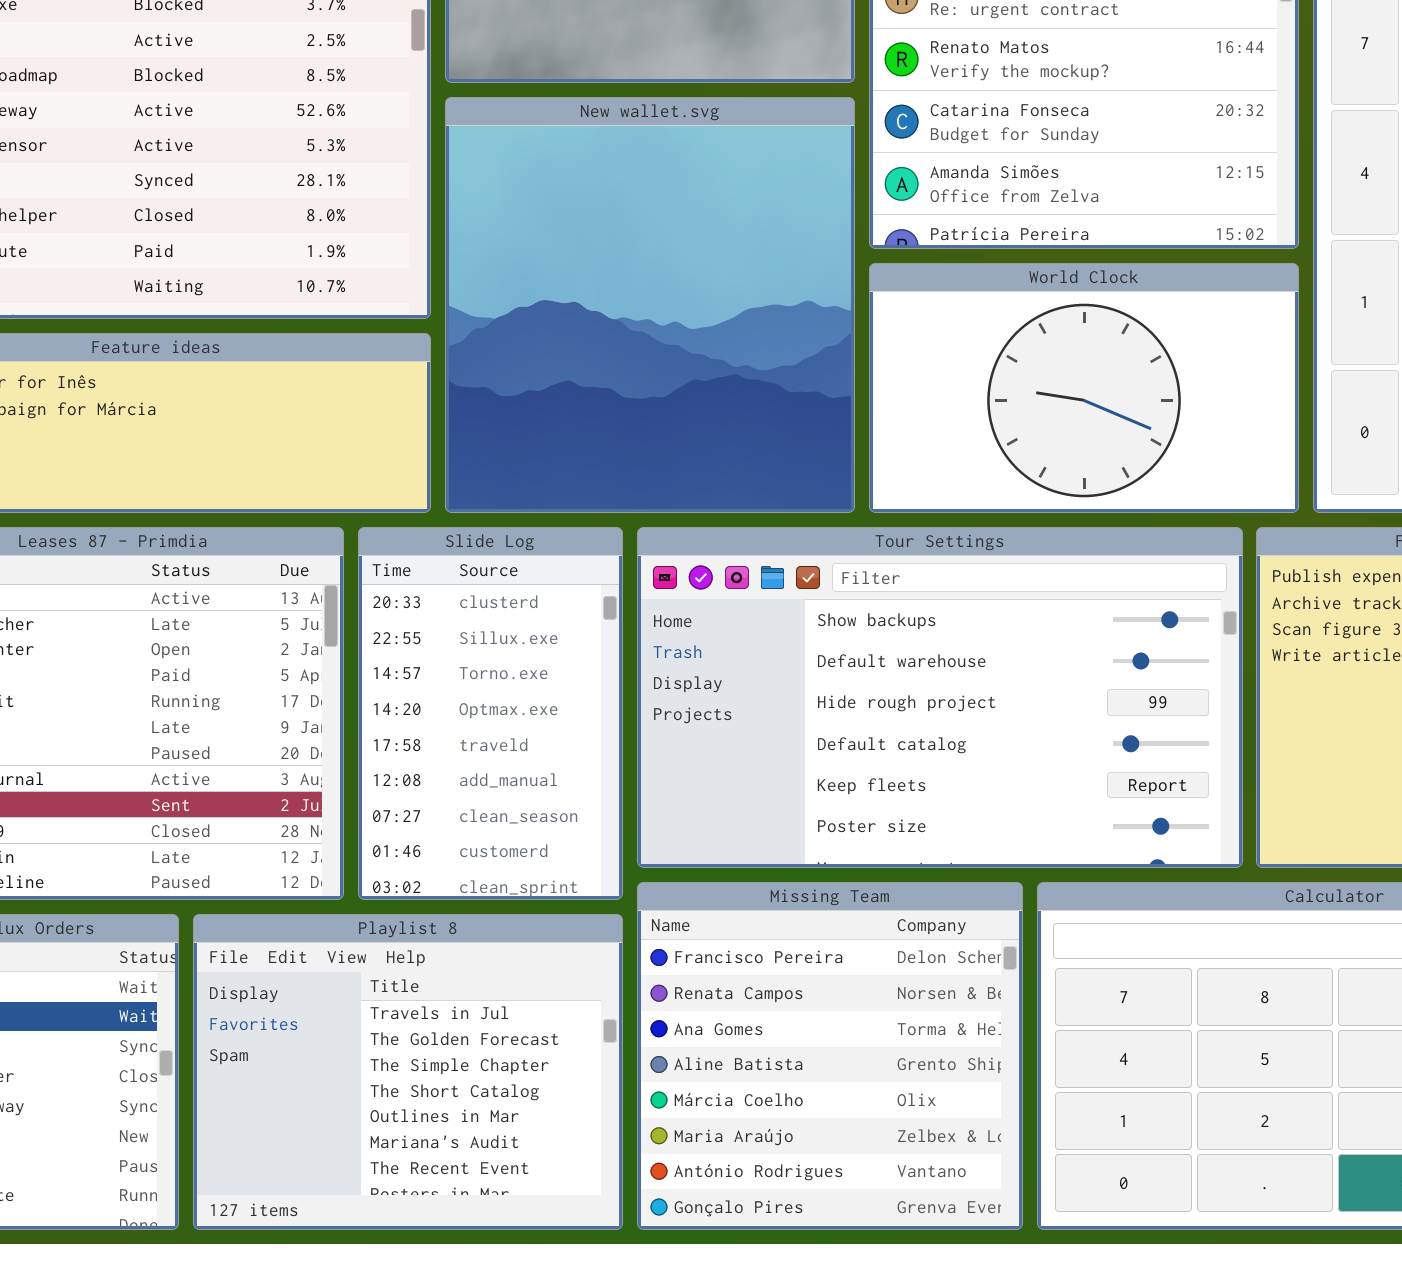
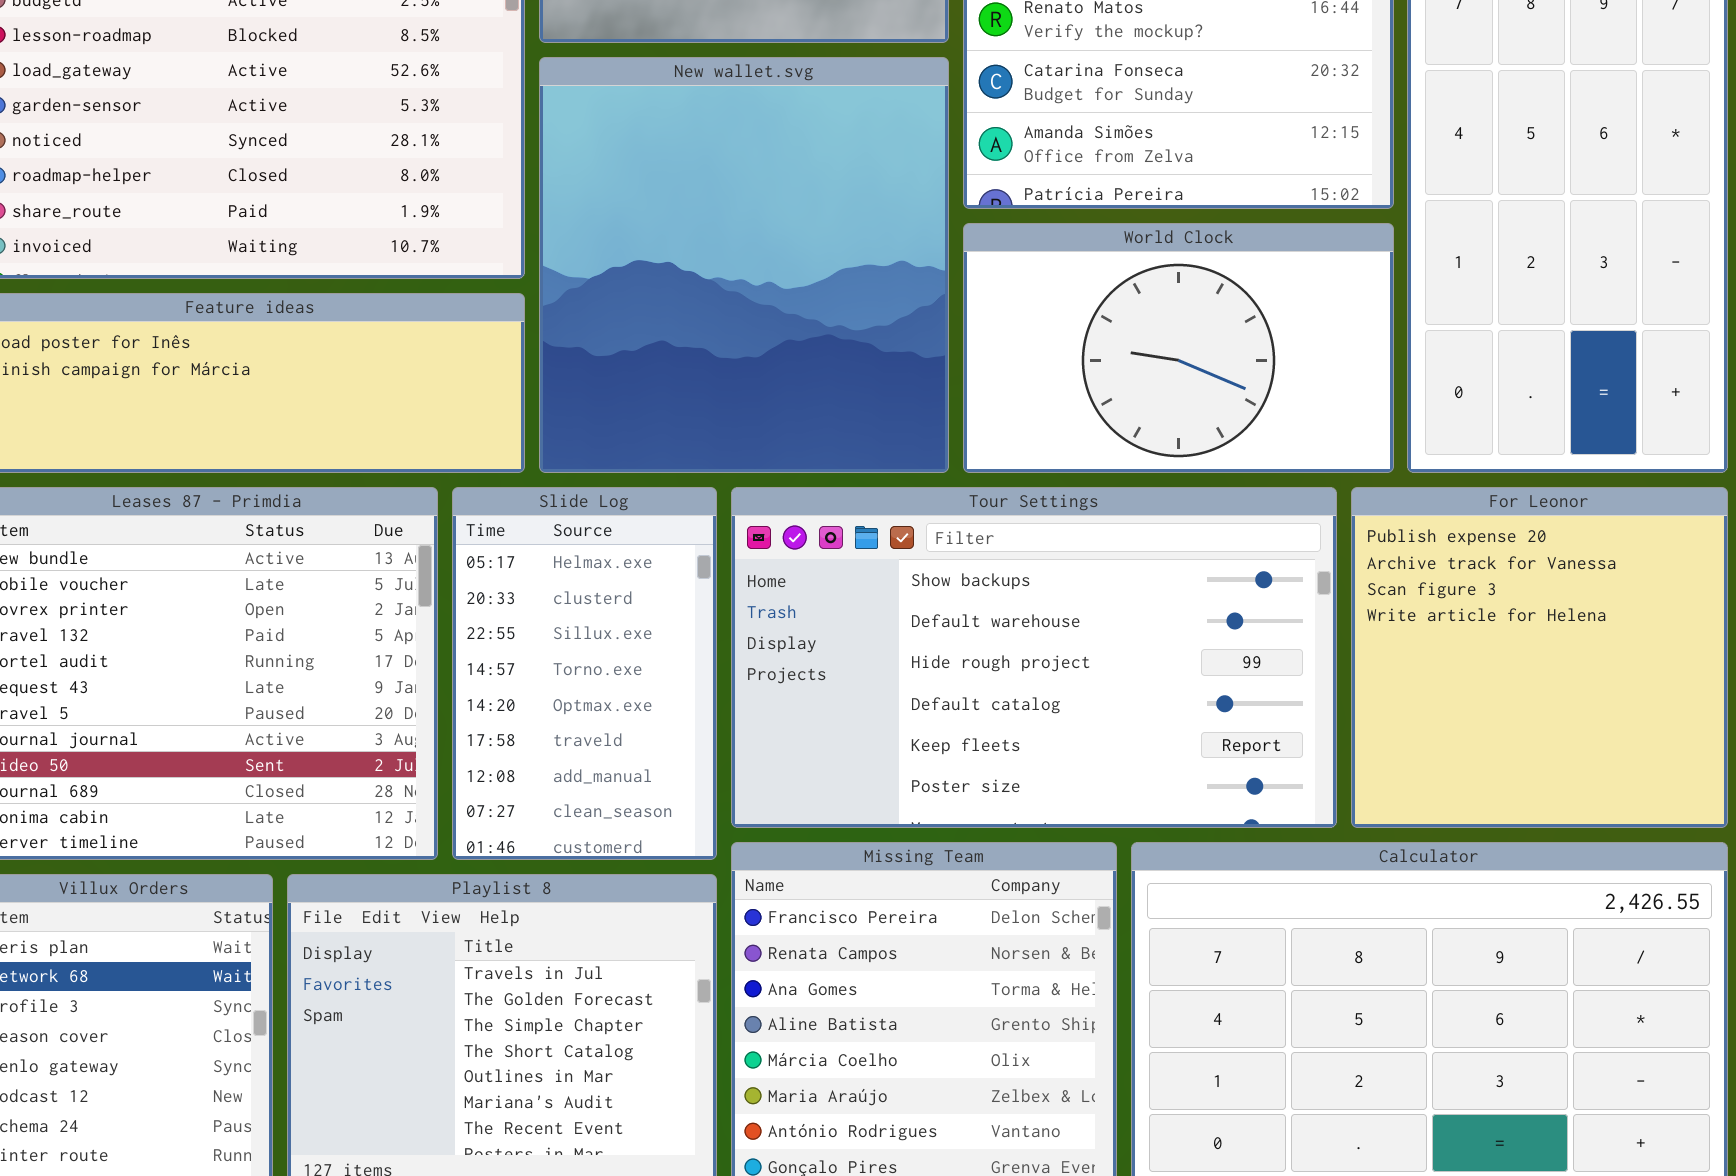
Slide Log: [358,527,623,900] -> [452,487,717,860], scrolled up 1 row

